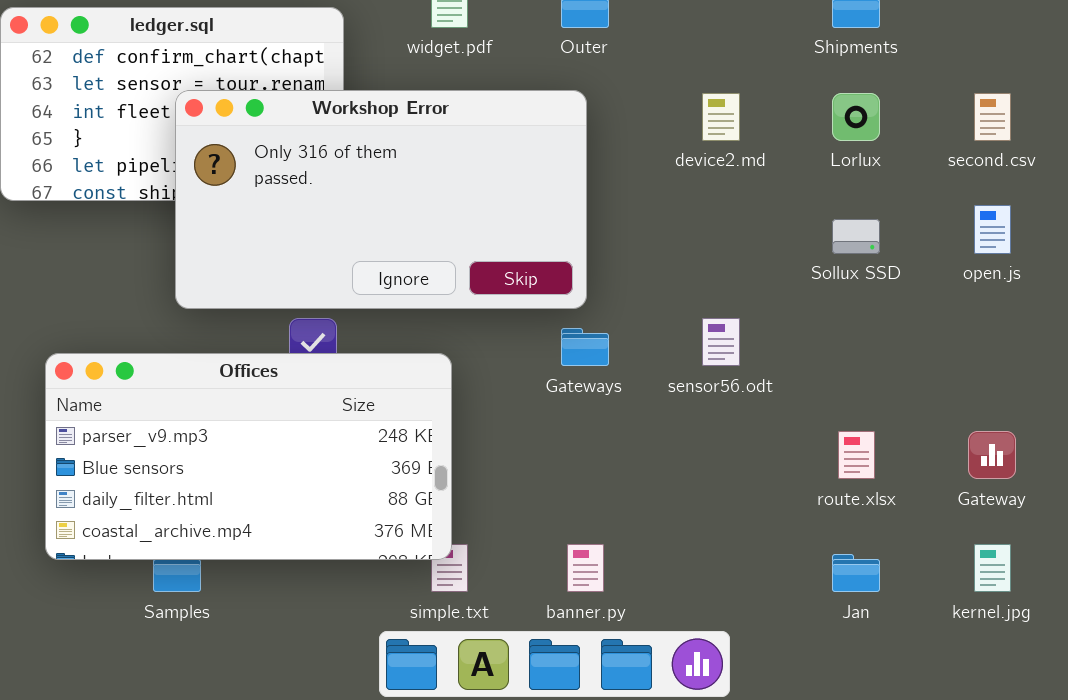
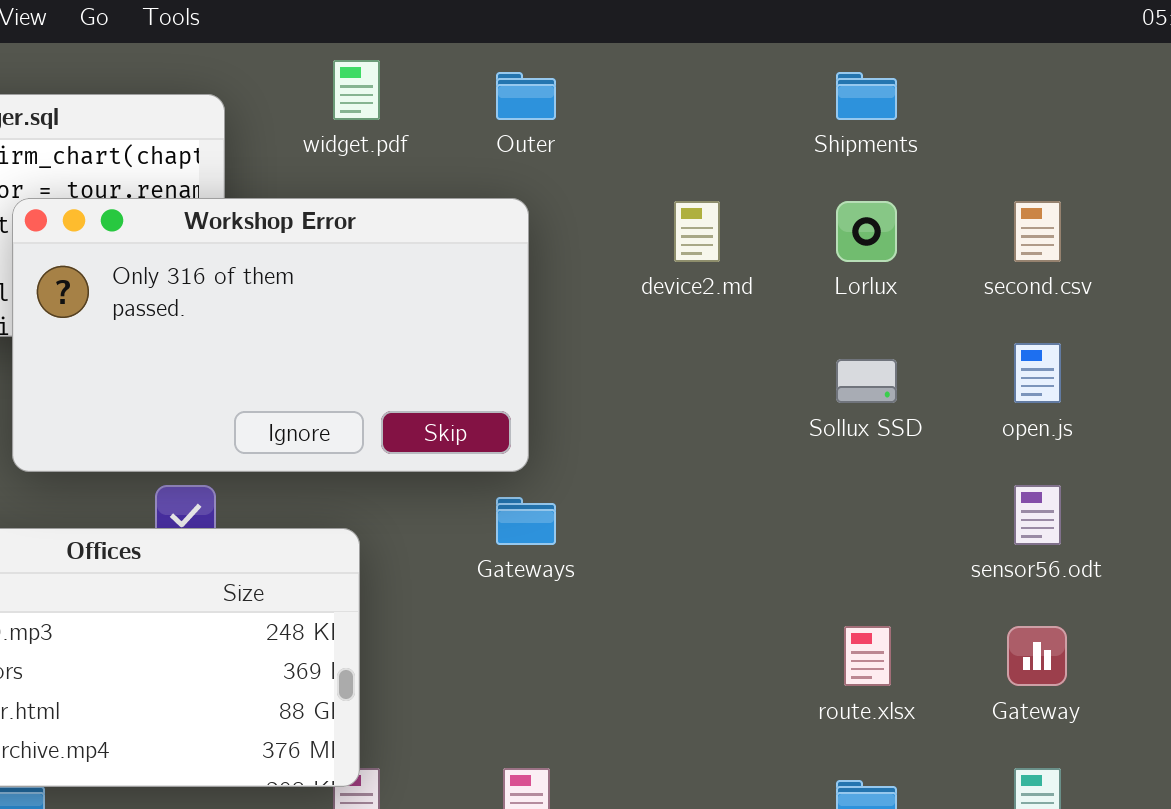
sensor56.odt: [702,318,740,366] -> [1014,485,1061,545], moved

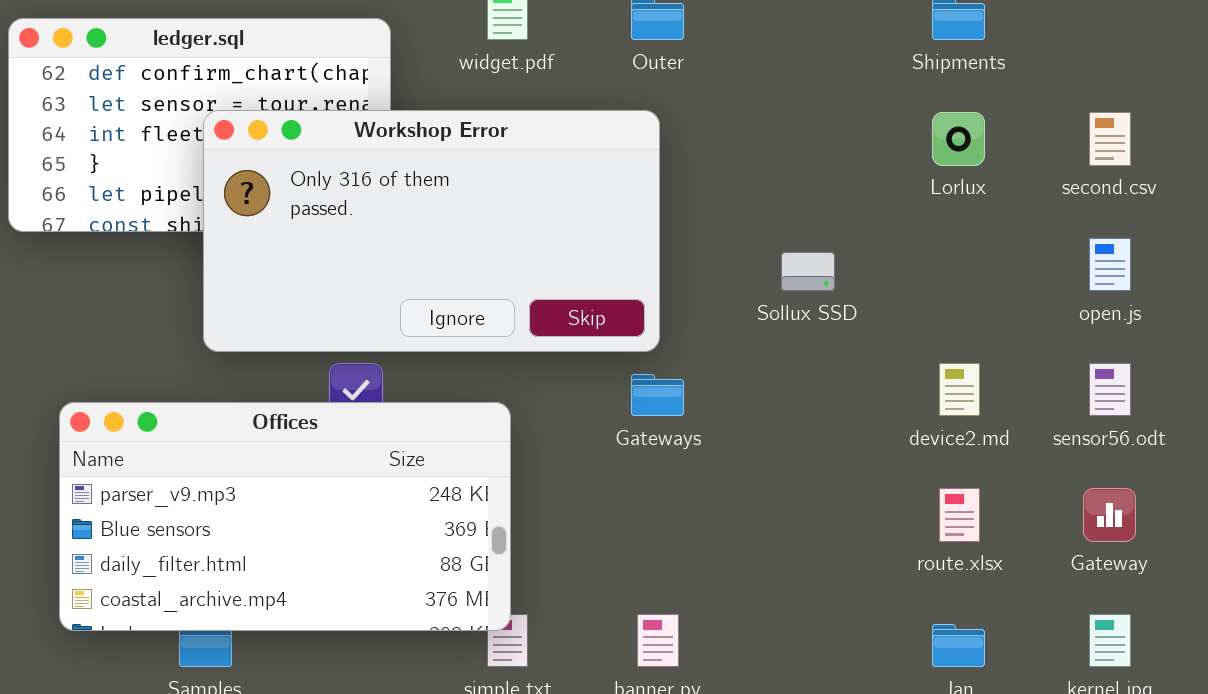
device2.md: [674,201,720,262] -> [939,363,980,416], moved
Sollux SSD: [836,359,897,403] -> [781,252,835,291], moved

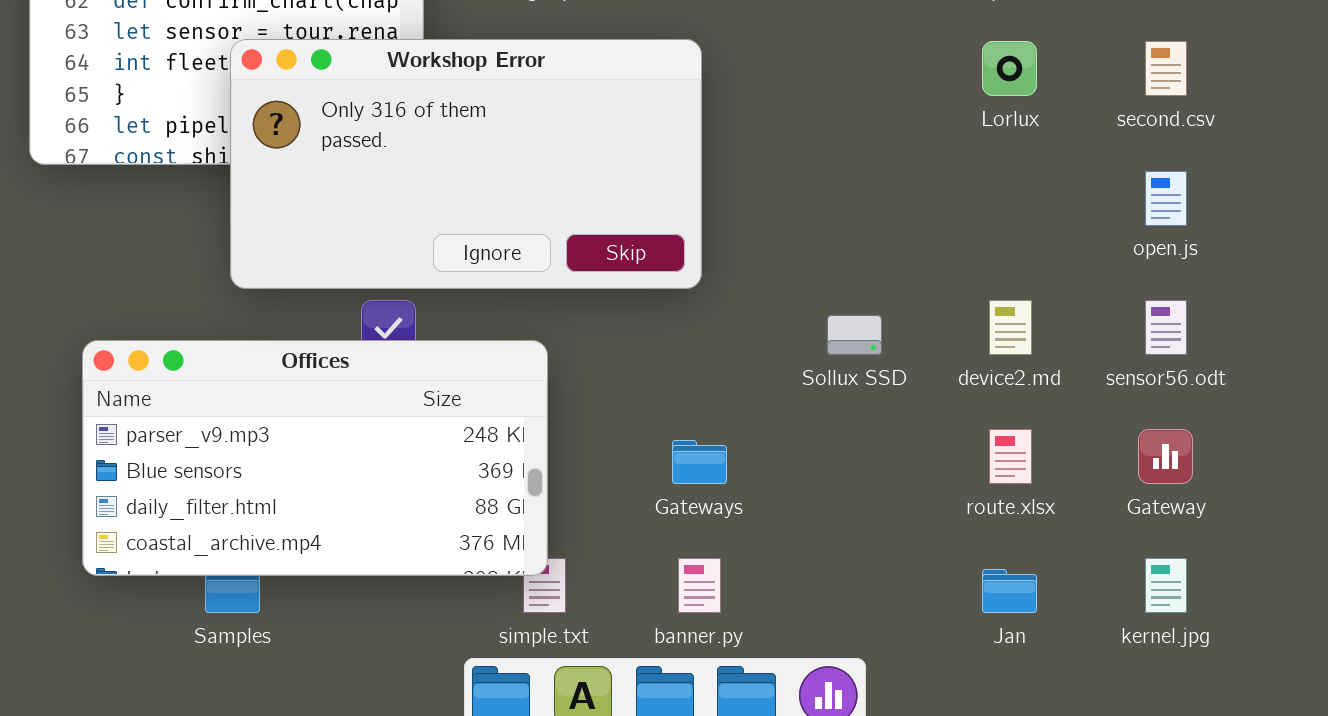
Sollux SSD: [781,252,835,291] -> [827,315,882,355], moved
Gateways: [631,374,684,416] -> [672,440,727,484], moved

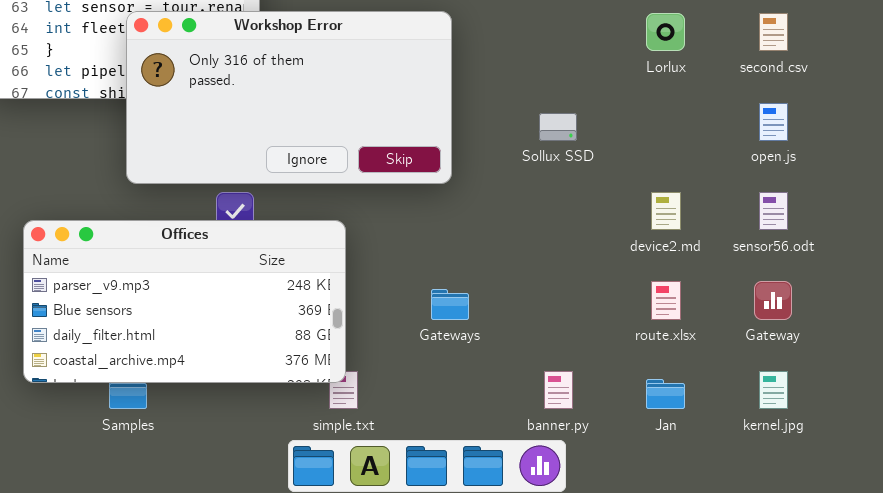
Sollux SSD: [827,315,882,355] -> [539,113,577,141], moved
banner.py: [678,558,721,613] -> [544,371,573,409], moved

